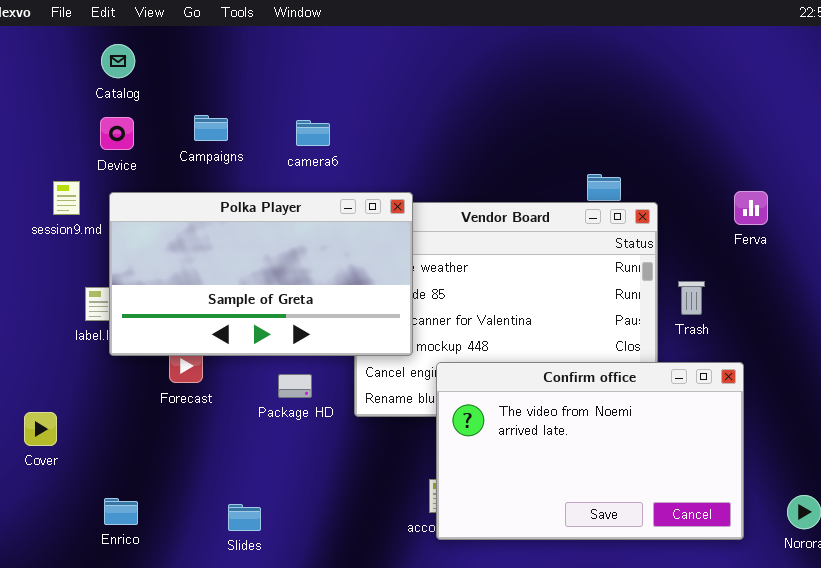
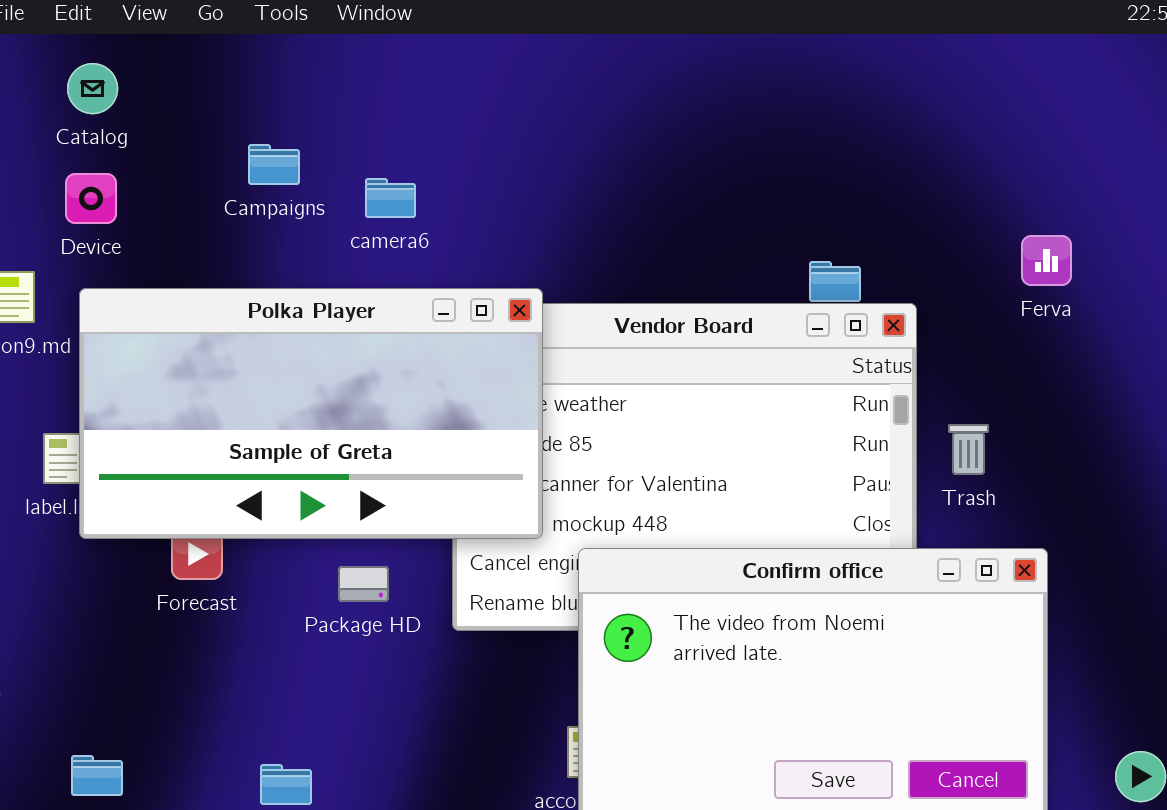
Campaigns: [194,115,228,141] -> [248,144,300,185], moved
Ferva: [734,191,768,225] -> [1021,235,1072,286], moved

